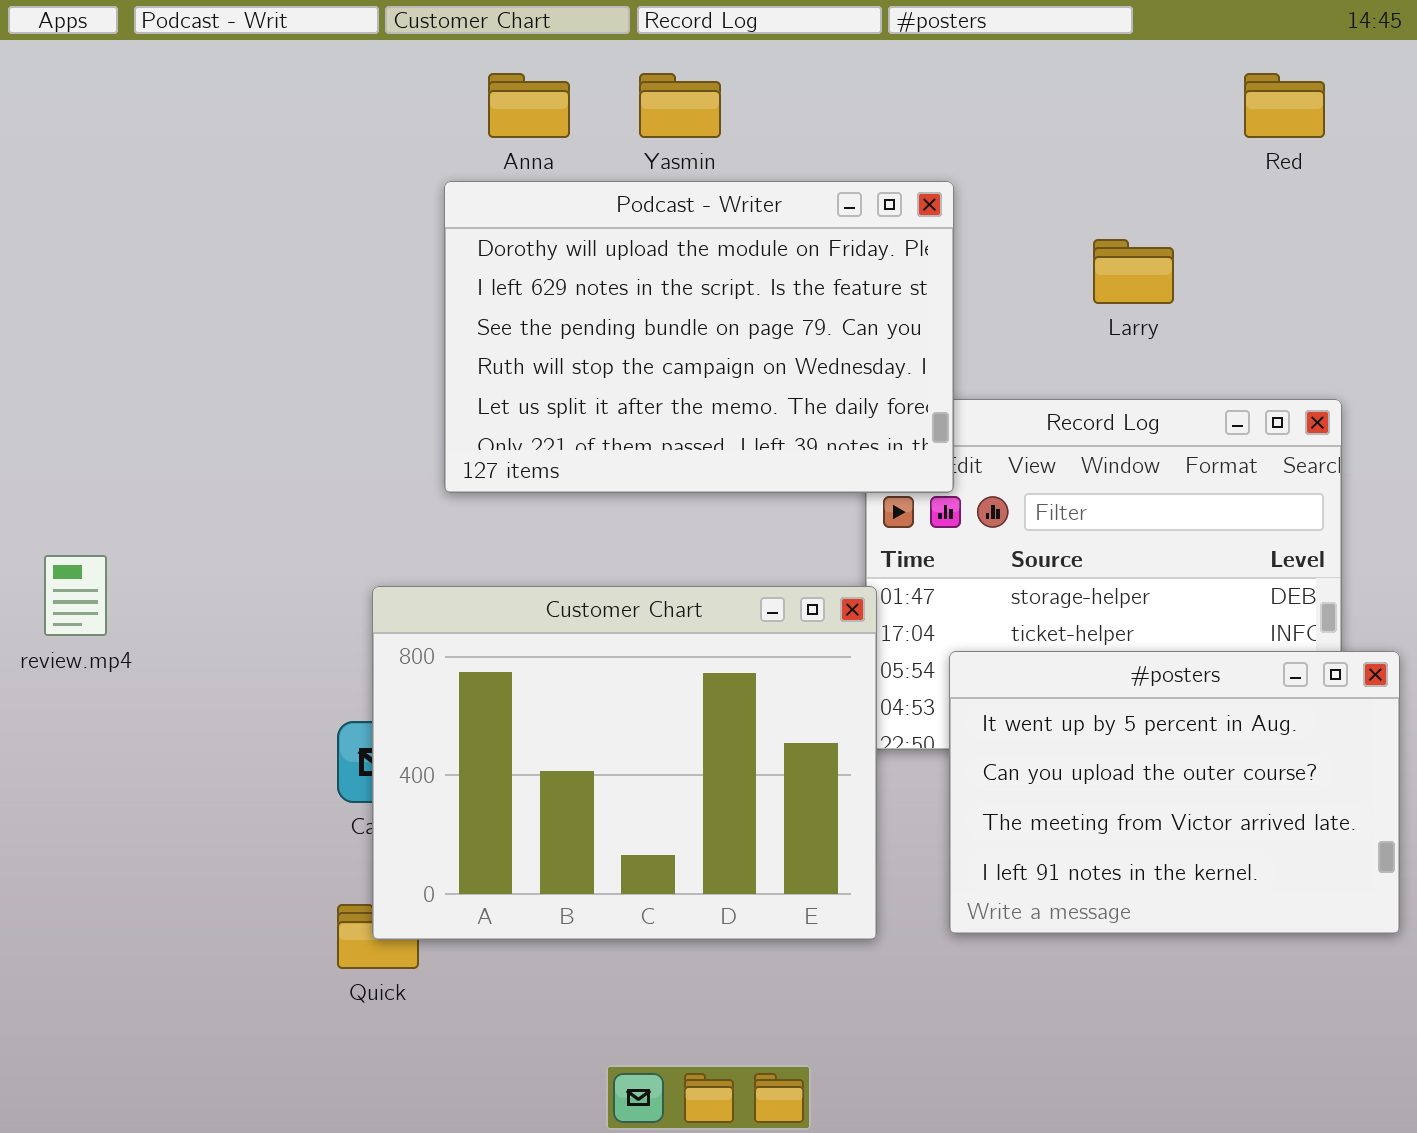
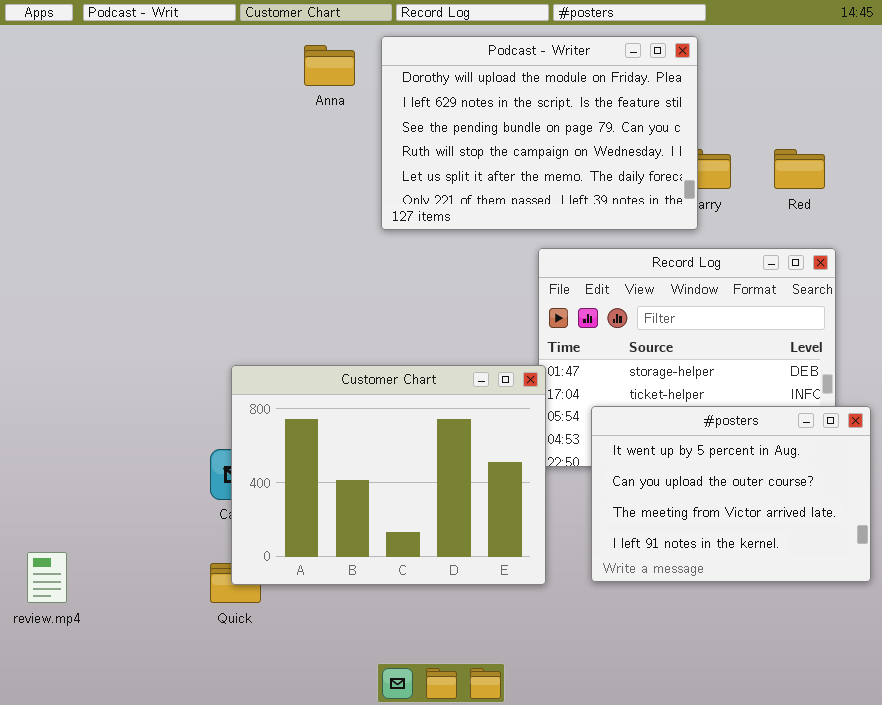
Red: [1244,73,1325,138] -> [774,149,825,189], moved
Podcast - Writer: [444,181,954,493] -> [381,36,698,230], moved
review.mp4: [44,555,107,636] -> [27,552,67,603], moved

